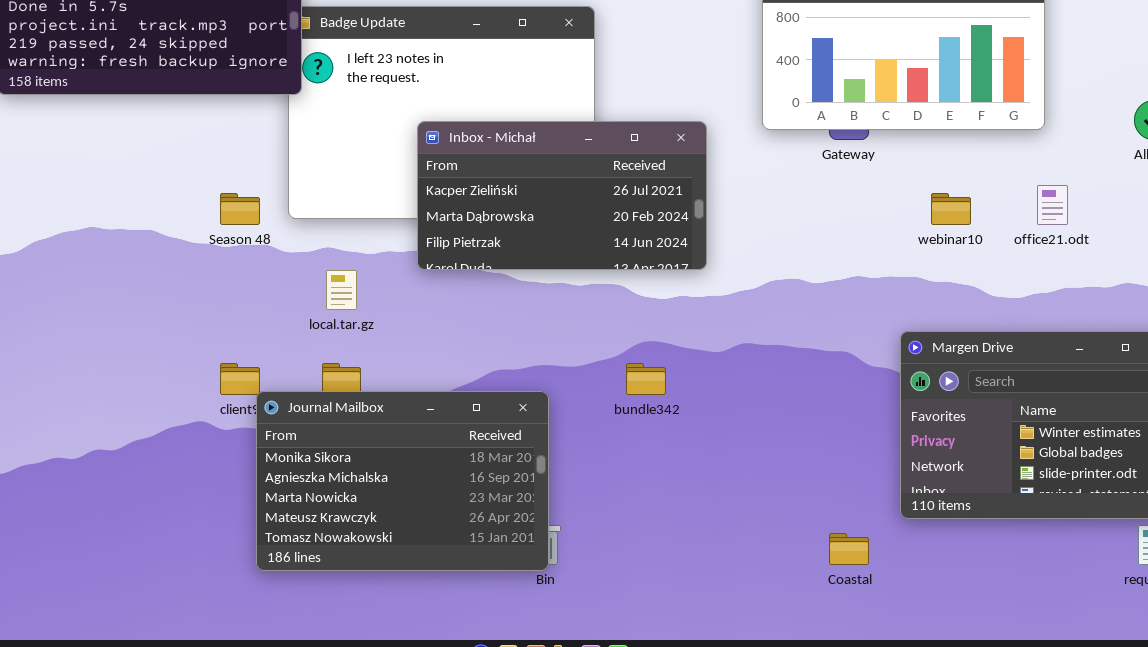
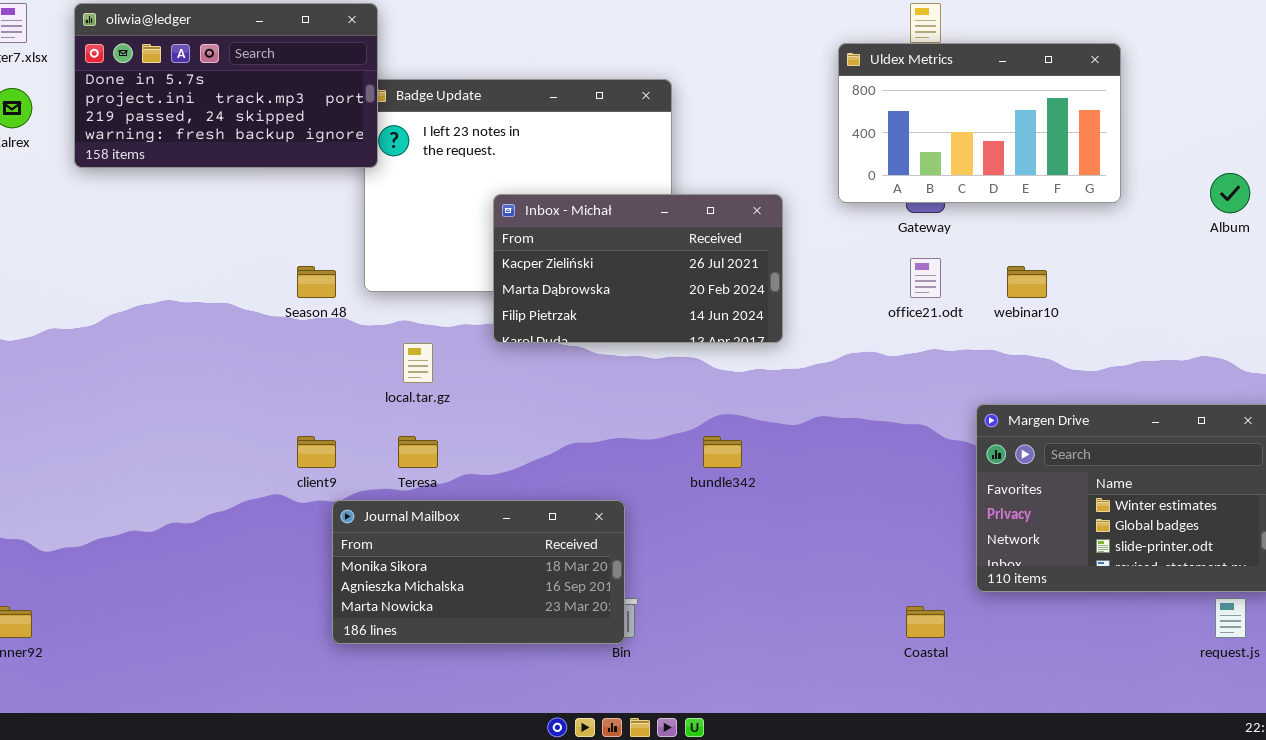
office21.odt: [1037,185,1068,225] -> [910,258,941,298], moved
Journal Mailbox: [256,391,549,571] -> [332,500,625,644], resized

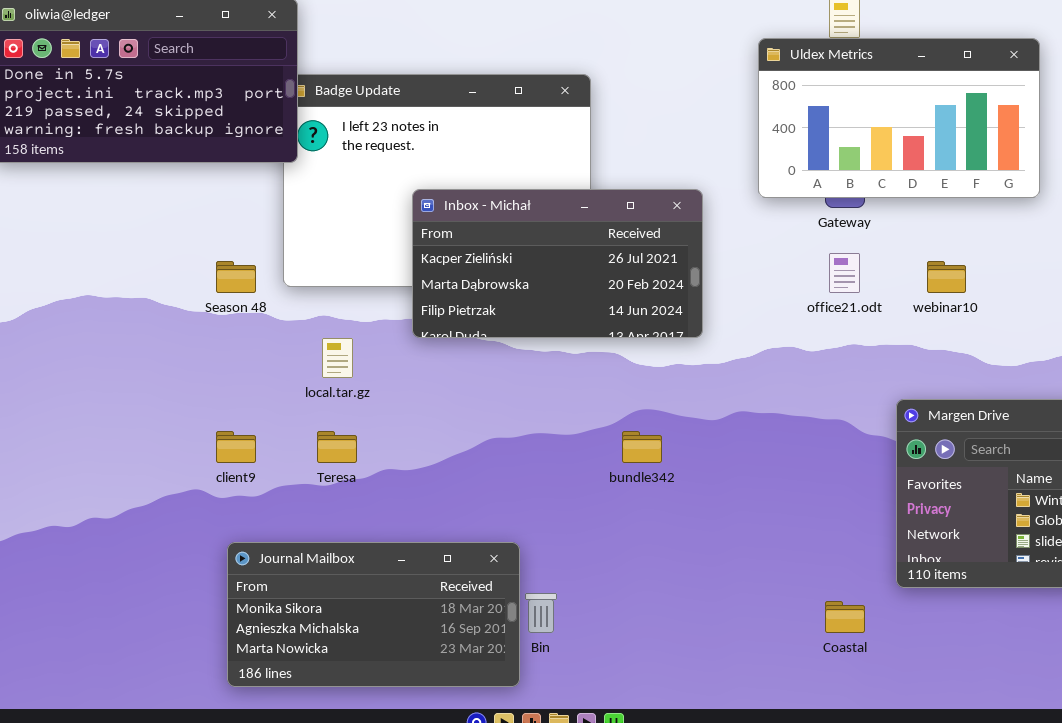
Journal Mailbox: [332,500,625,644] -> [227,542,520,687], moved

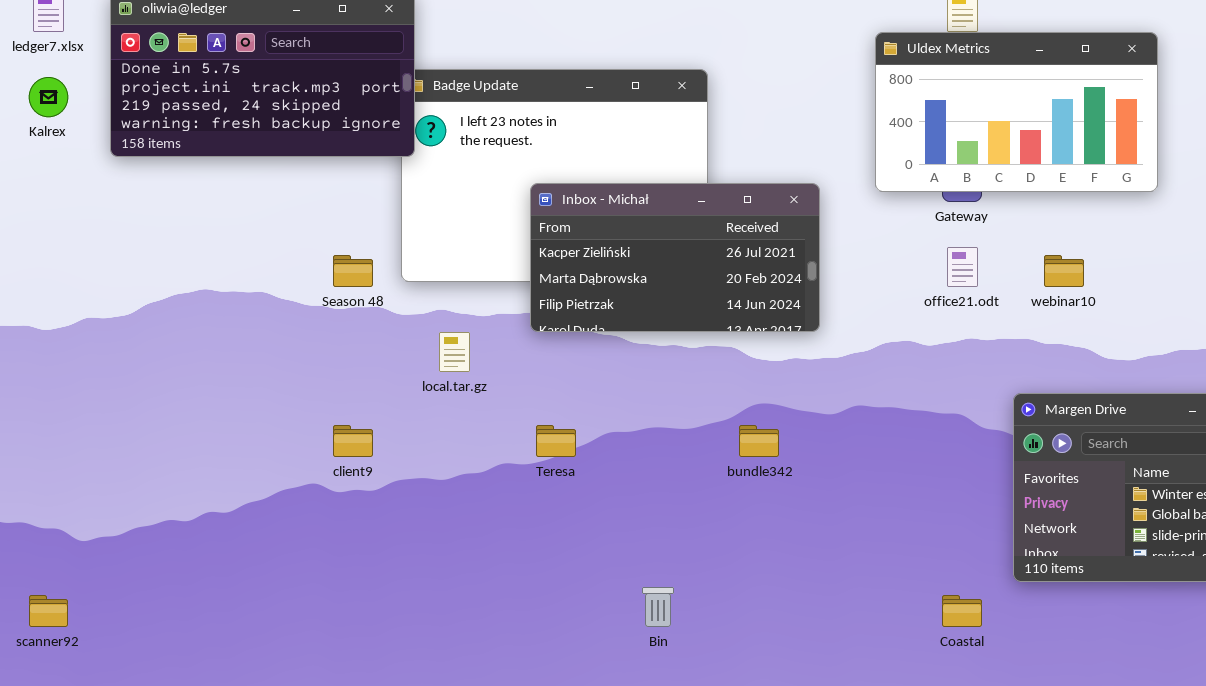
Teresa: [317,431,357,463] -> [536,425,576,457], moved
Journal Mailbox: [227,542,520,687] -> none, closed

